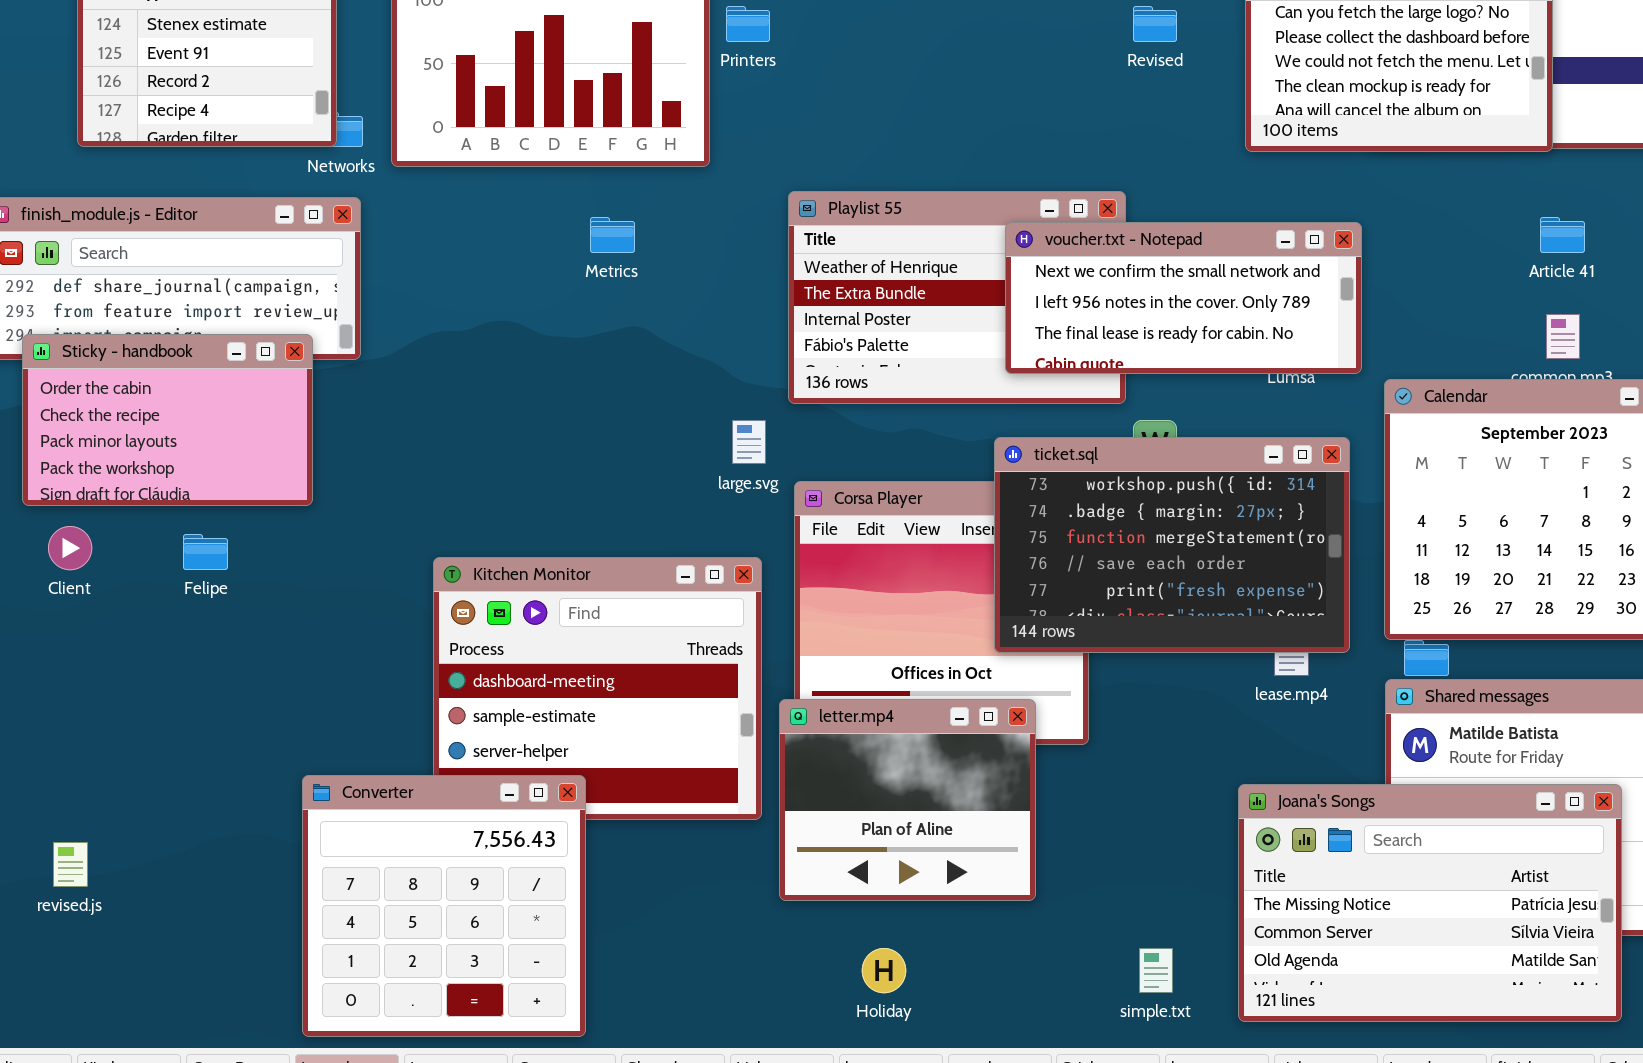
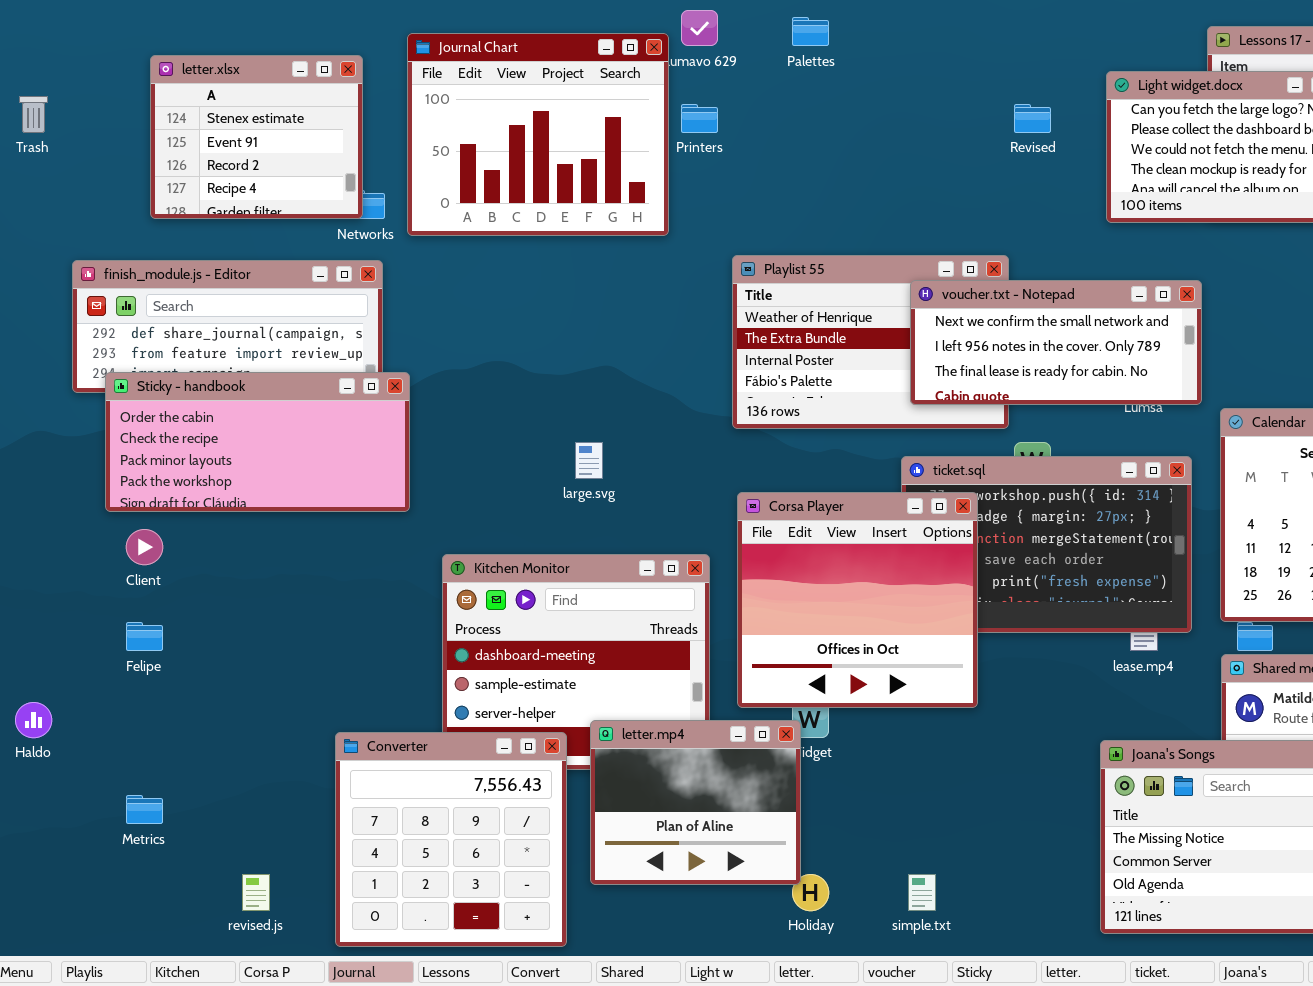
Metrics: [590,217,635,253] -> [126,795,163,824], moved
Sticky - handbook: [22,334,313,506] -> [105,372,410,512], resized
large.svg: [732,420,766,464] -> [575,442,603,479], moved
Corsa Player: [794,481,1089,745] -> [737,492,978,708], raised
Felipe: [183,534,228,570] -> [126,622,163,651], moved
letter.mp4: [779,699,1036,901] -> [590,720,801,885], moved
revised.js: [53,842,88,887] -> [242,874,270,911], moved
simple.txt: [1139,948,1173,993] -> [908,874,936,911], moved

